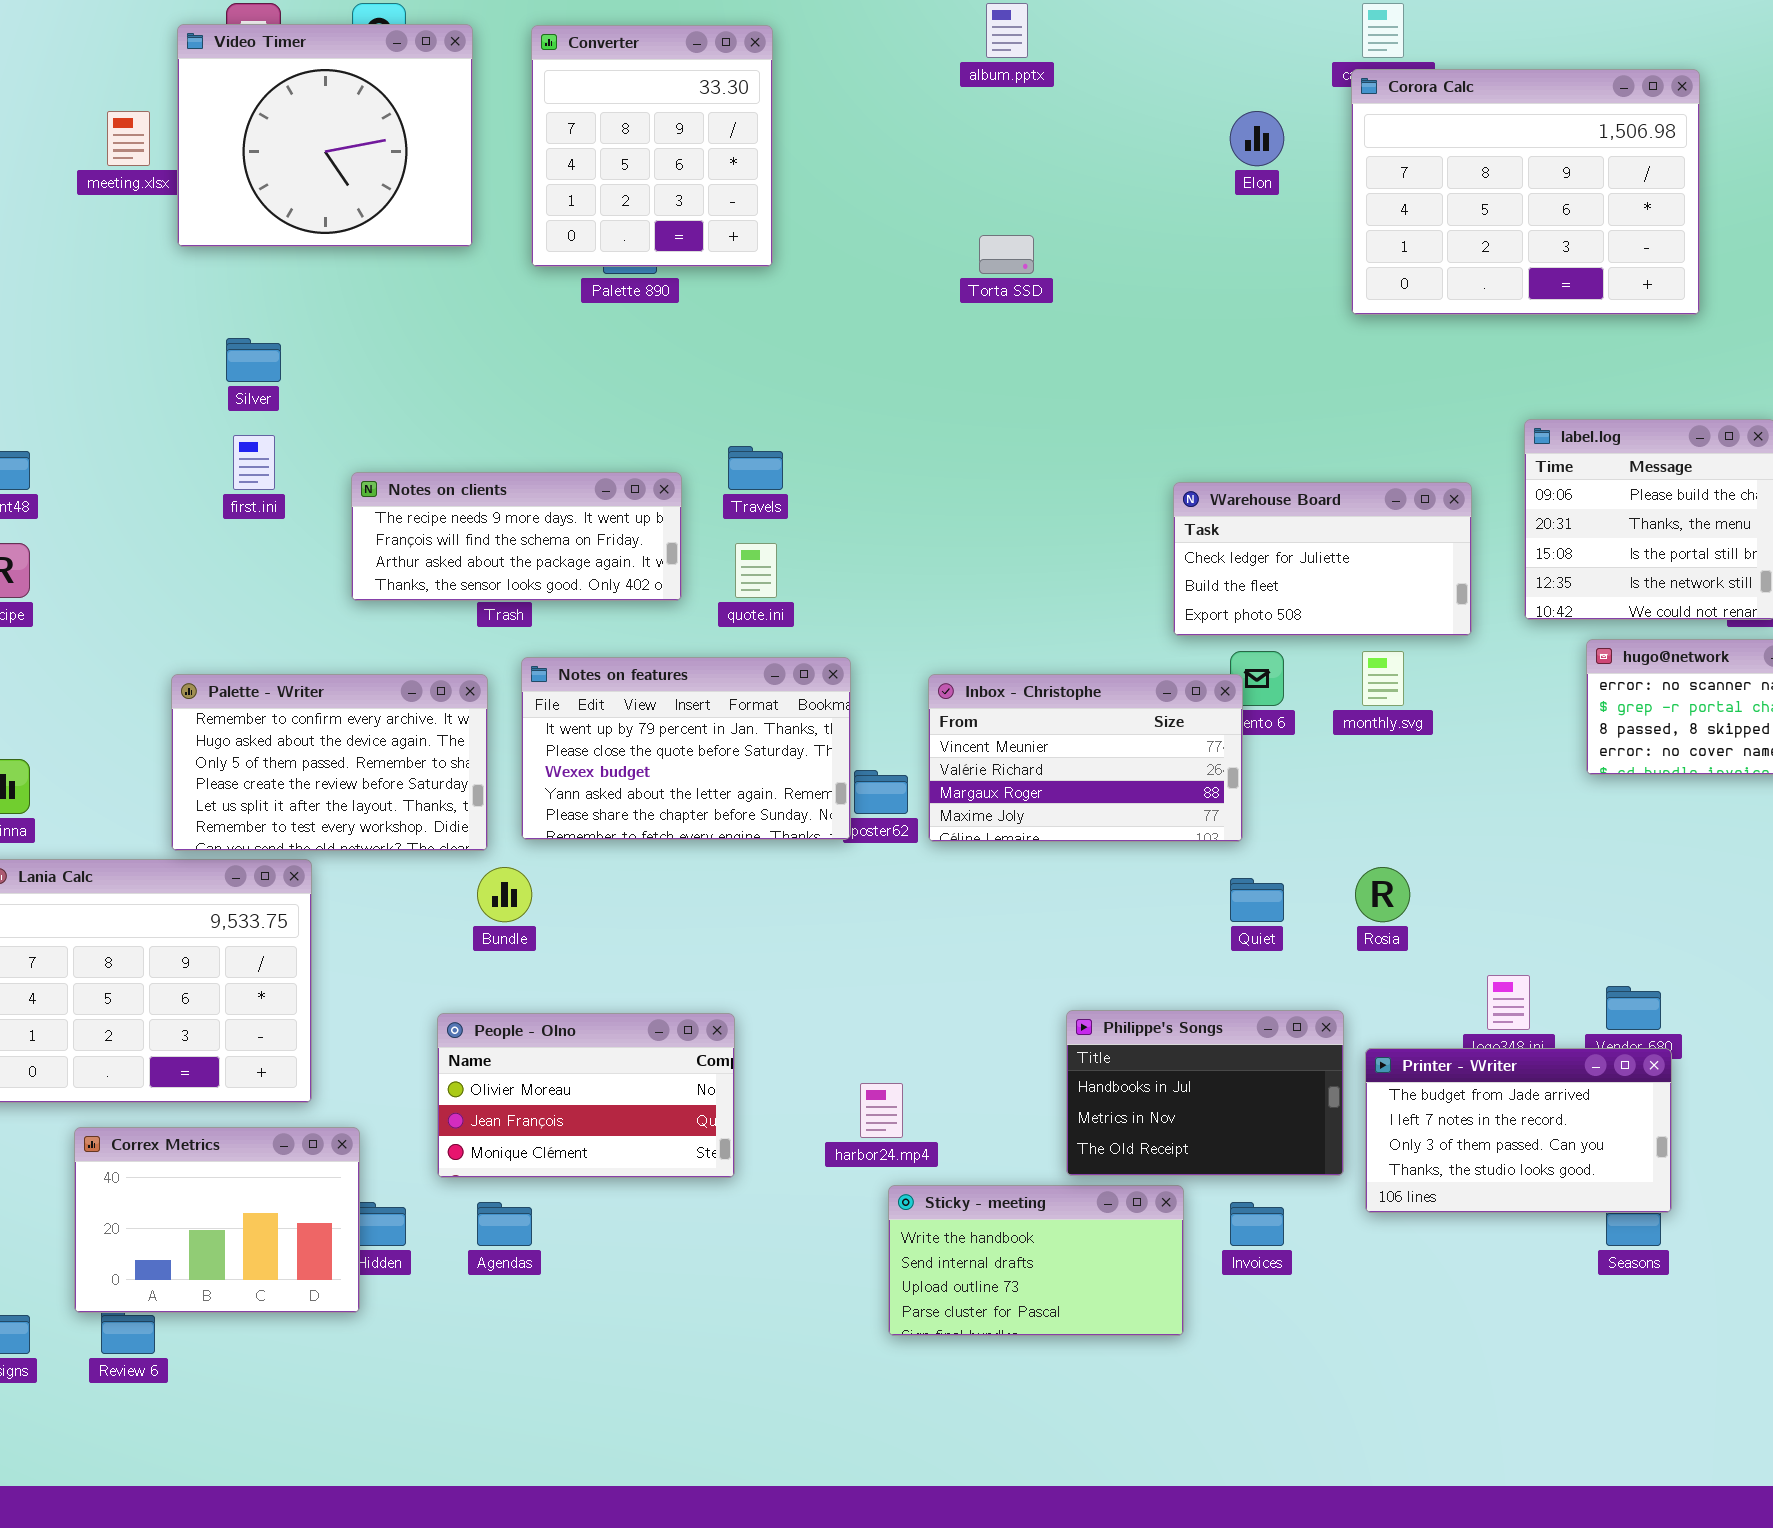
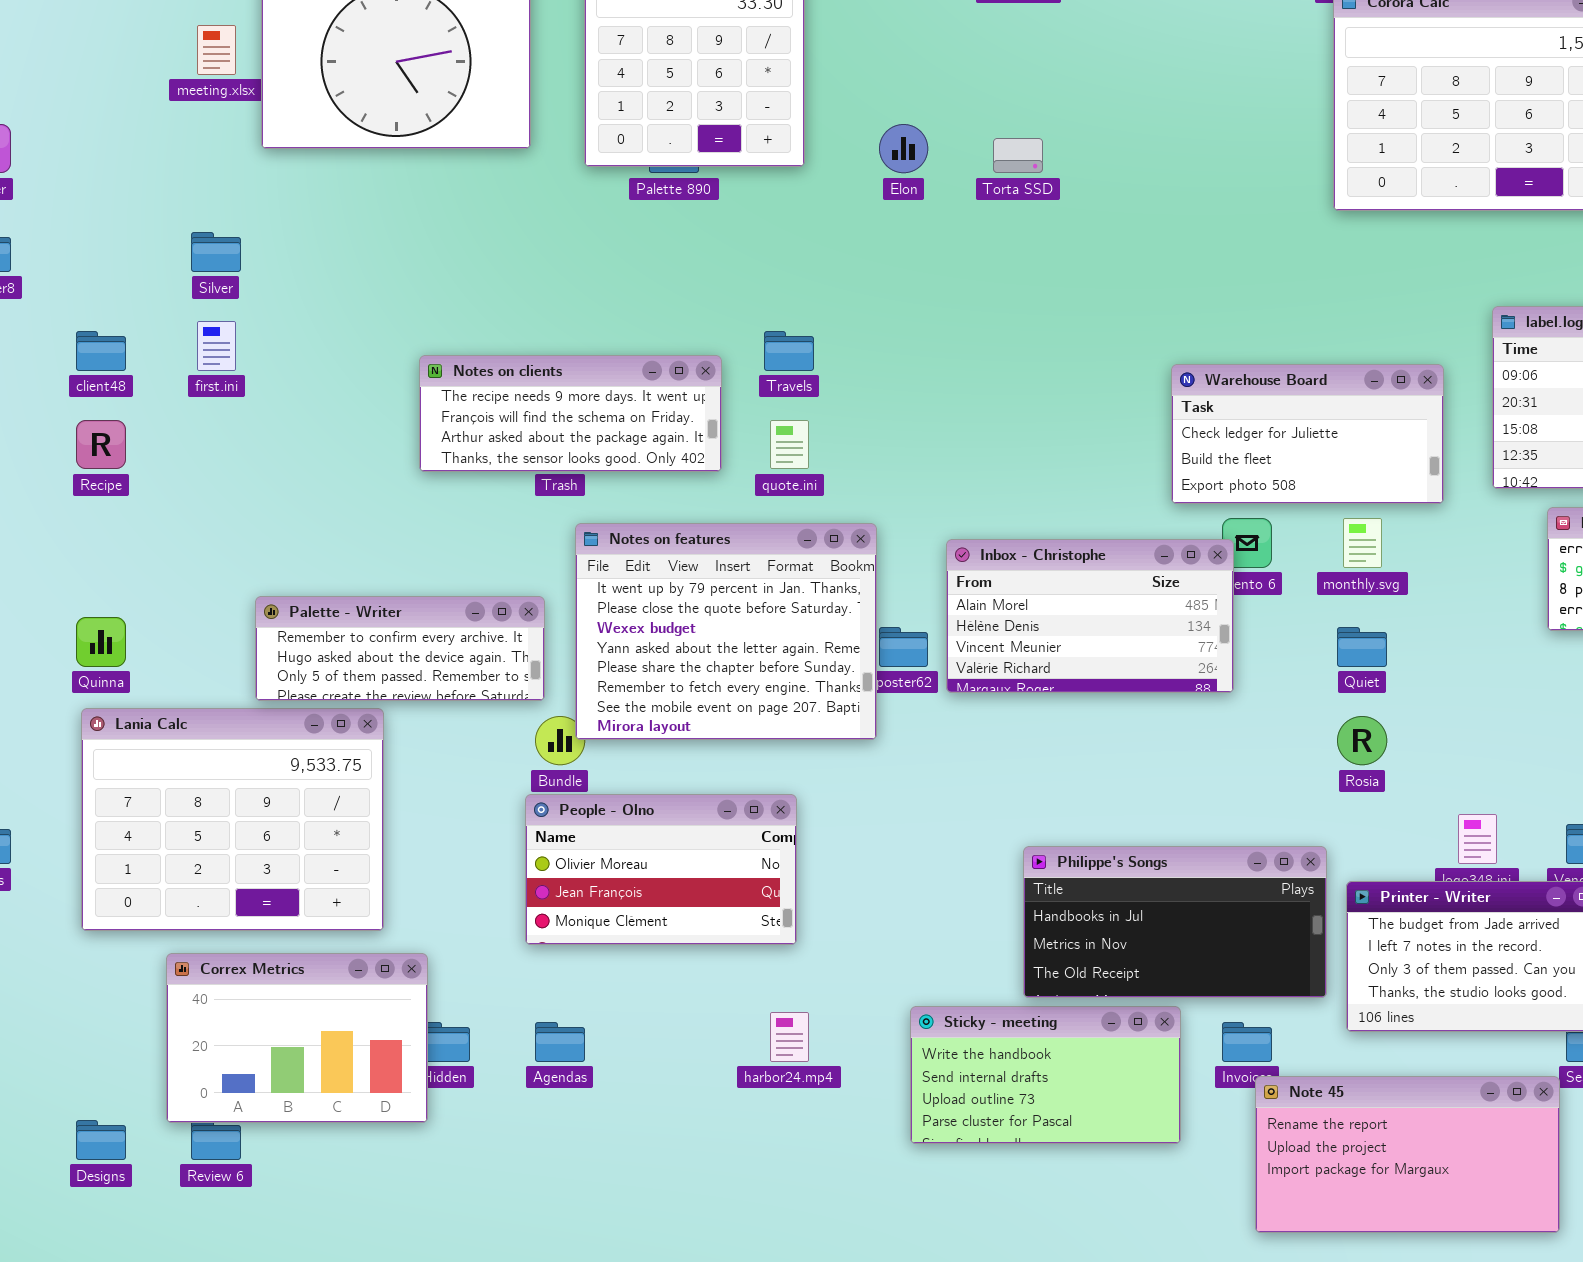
Elon: [1230,111,1284,166] -> [879,124,928,173], moved
Silver: [226,338,281,382] -> [191,232,241,272], moved
first.ini: [233,435,275,490] -> [197,321,236,371], moved
Notes on features: [521,657,851,840] -> [575,523,877,740], resized
Palette - Writer: [171,674,488,851] -> [255,596,545,701], resized
Inbox - Christophe: [928,674,1243,842] -> [946,539,1234,693], scrolled up 2 rows
Quiet: [1230,878,1284,922] -> [1337,627,1387,667], moved
Philippe's Songs: [1066,1010,1344,1176] -> [1023,846,1327,998], resized
People - Olno: [437,1013,735,1178] -> [525,794,797,945], moved
harbor24.mp4: [860,1083,903,1138] -> [770,1012,809,1062], moved
Note 45: none -> [1255,1076,1560,1233], opened

